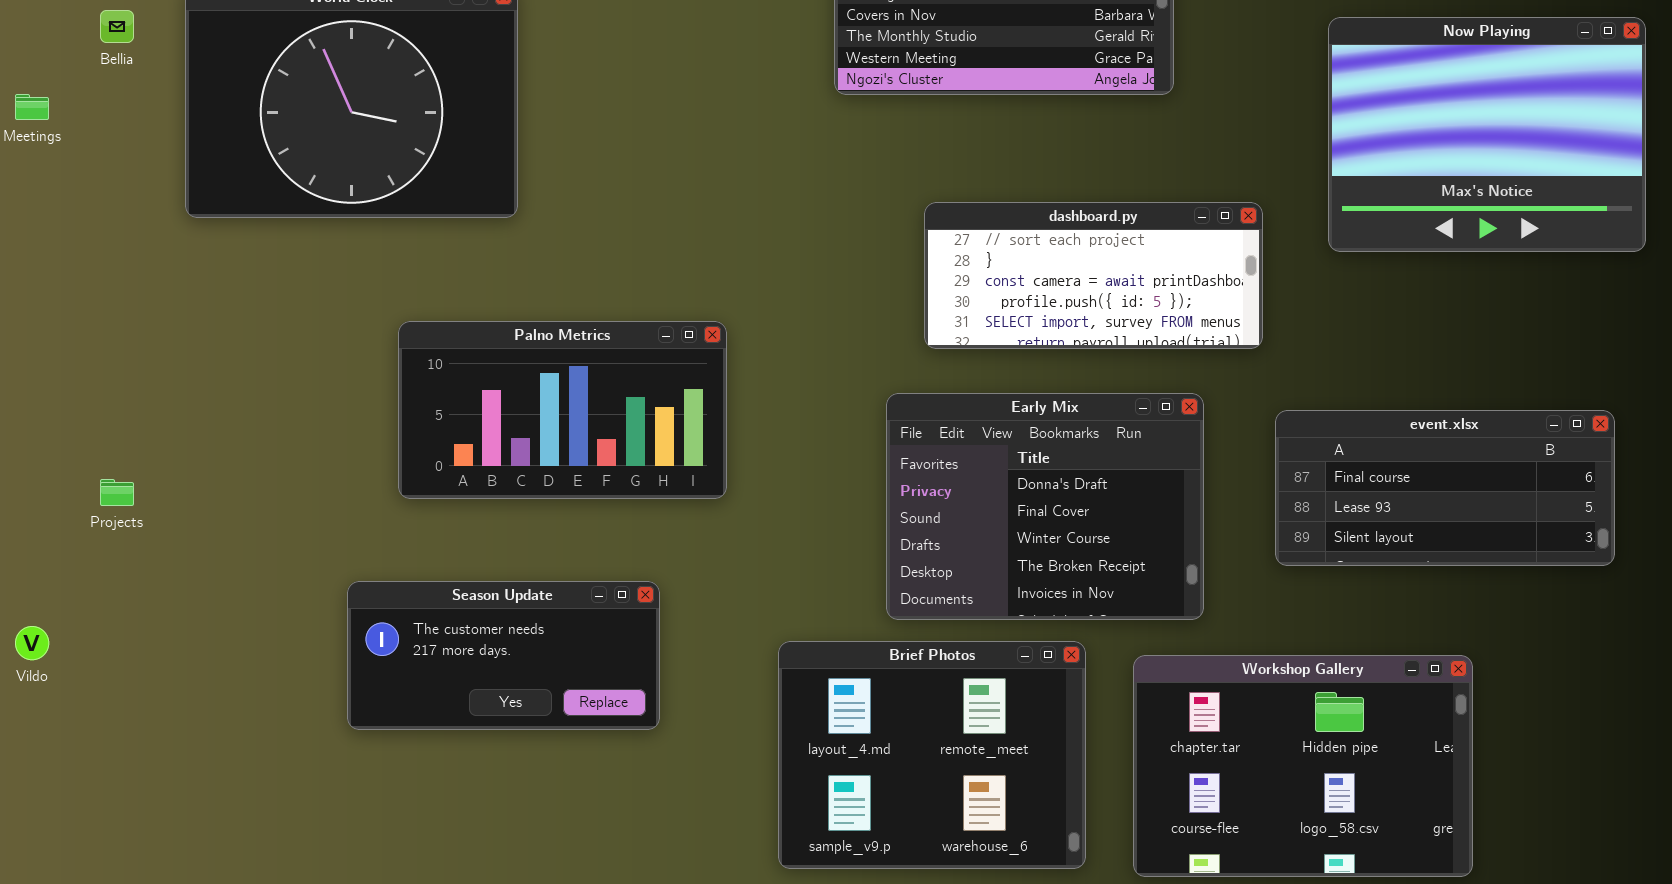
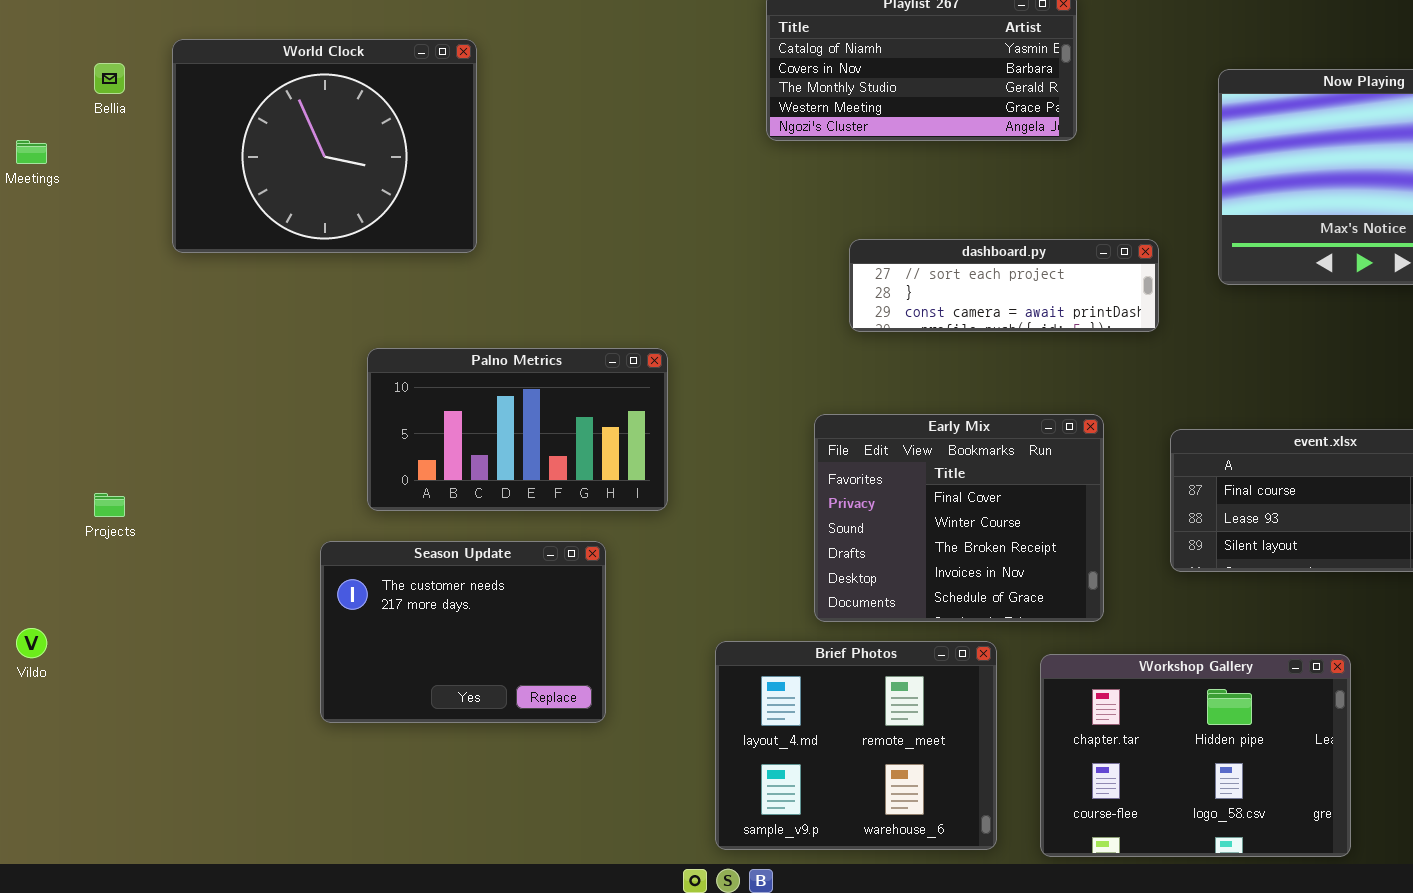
dashboard.py: [924,202,1263,349] -> [849,239,1159,332], resized
Early Mix: [886,393,1204,620] -> [814,414,1104,622], scrolled down 1 row
Season Update: [347,581,660,730] -> [320,541,606,723], resized

